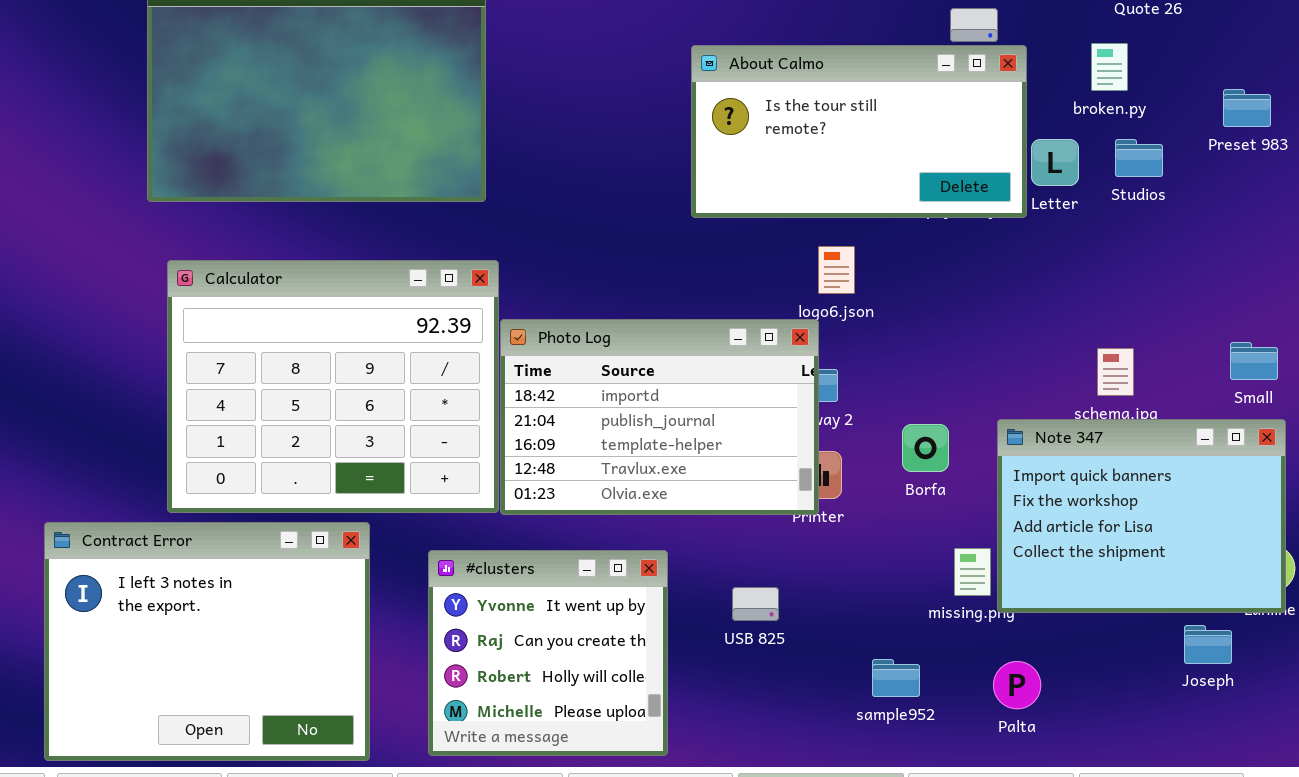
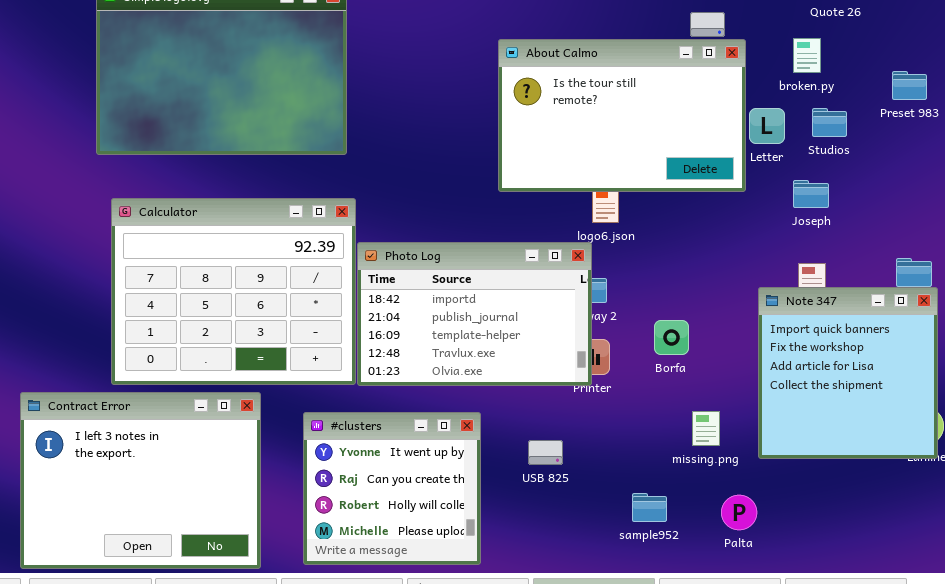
About Calmo: [691,45,1027,218] -> [498,39,746,192], resized
Note 347: [997,419,1286,613] -> [758,287,938,459], resized
Joseph: [1184,625,1232,664] -> [793,180,829,208], moved

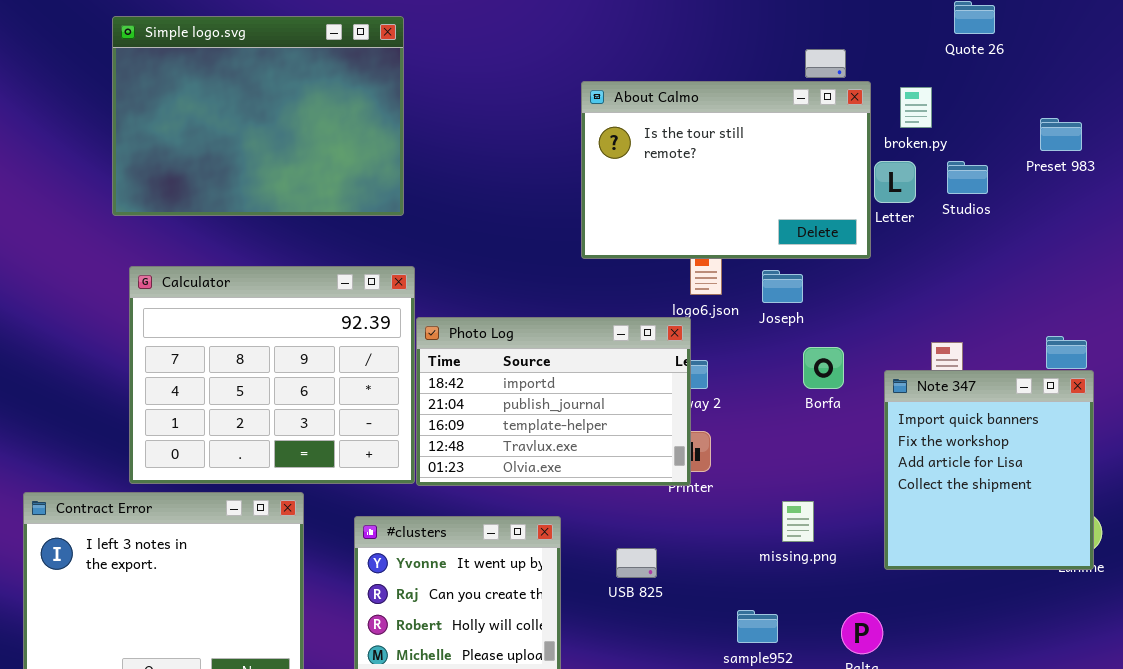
broken.py: [793,38,821,73] -> [900,87,932,128], moved
Joseph: [793,180,829,208] -> [762,270,803,303], moved
Borfa: [654,320,689,355] -> [803,347,844,389], moved
missing.png: [692,411,720,446] -> [782,501,814,542], moved

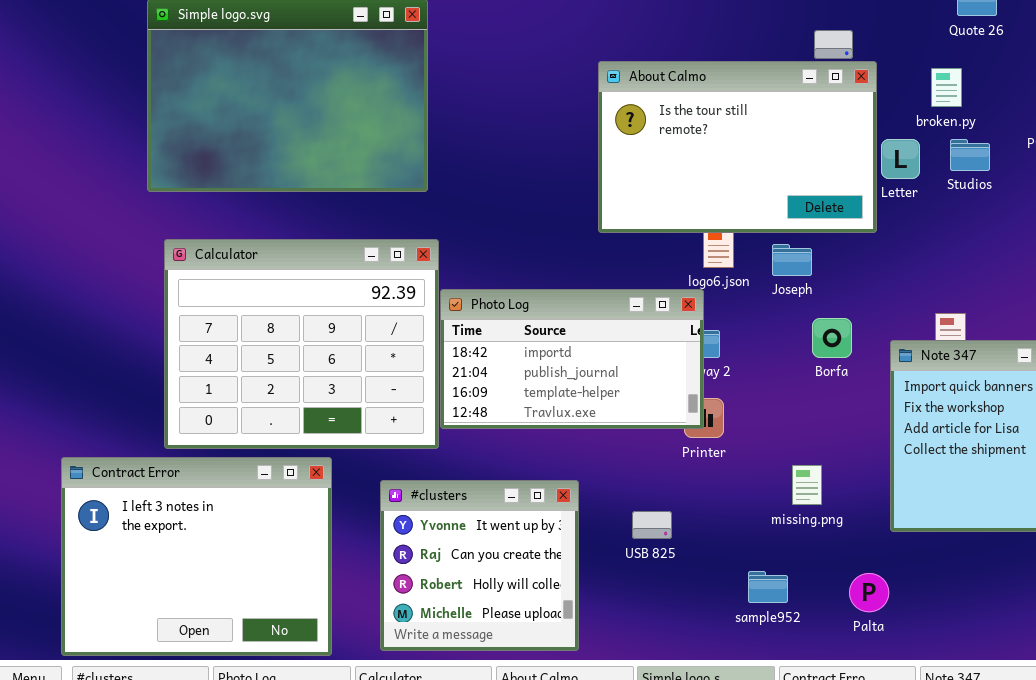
broken.py: [900,87,932,128] -> [931,68,962,107], moved
Photo Log: [416,317,691,486] -> [440,289,704,429], resized

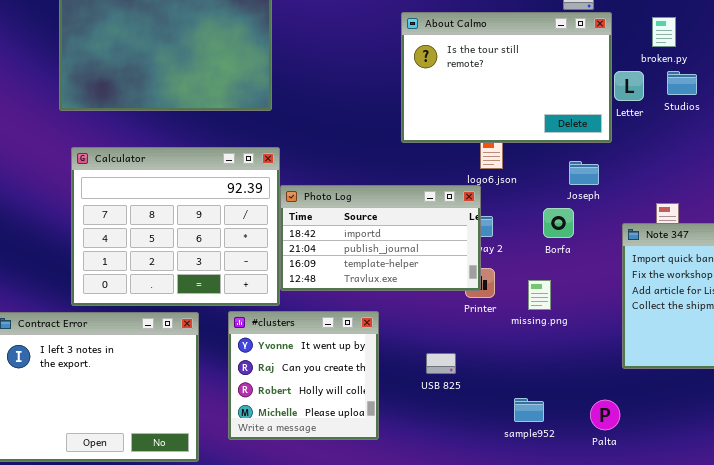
Joseph: [772,244,812,276] -> [569,161,599,185], moved
Borfa: [812,318,852,358] -> [543,208,574,238], moved
missing.png: [792,465,822,505] -> [528,280,551,310], moved
#clusters: [380,480,579,651] -> [228,311,379,440], moved

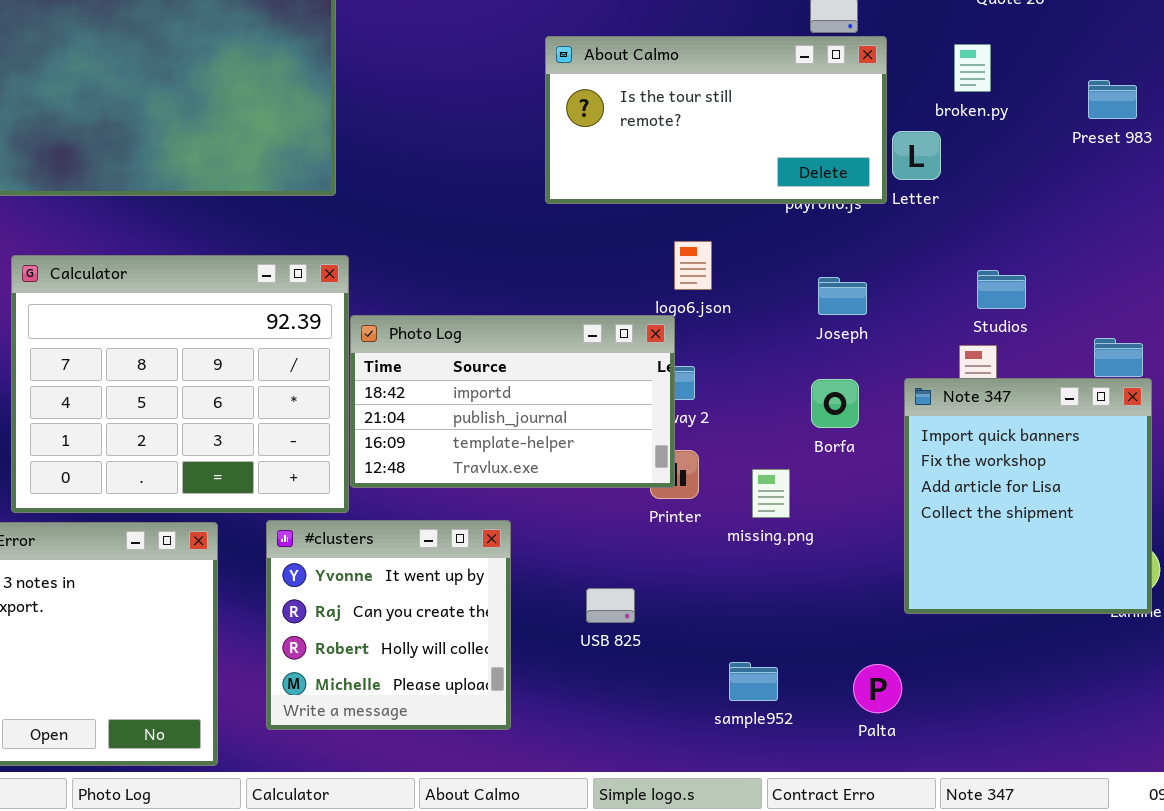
About Calmo: [401,12,612,143] -> [545,36,887,204], resized
Studios: [667,71,697,95] -> [977,270,1026,309], moved
Borfa: [543,208,574,238] -> [811,379,859,428], moved

